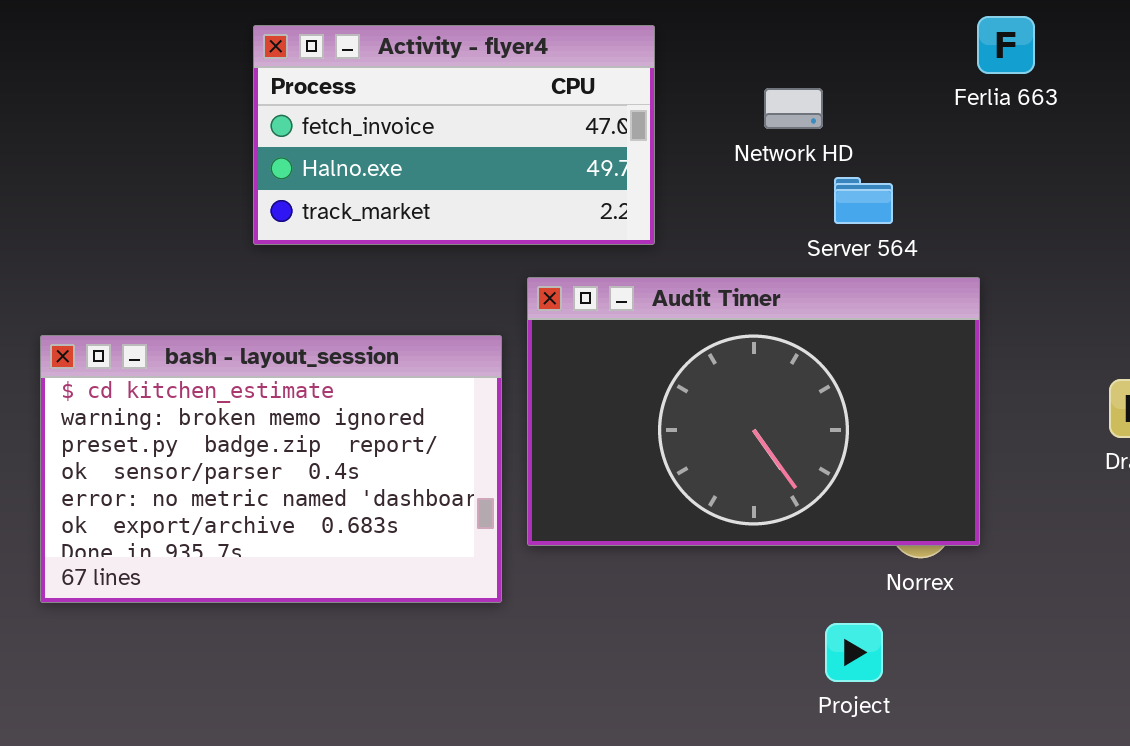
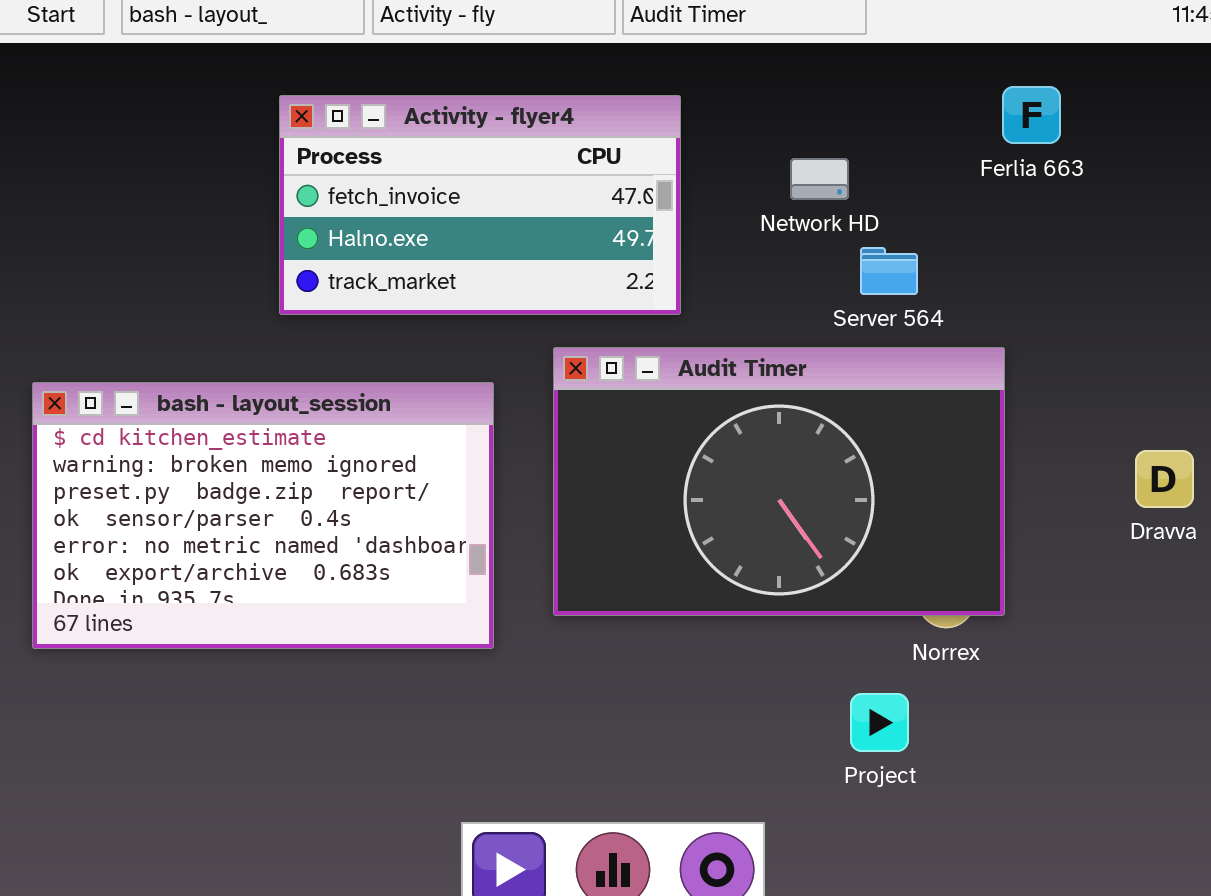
bash - layout_session: [40,335,502,603] -> [32,382,494,649], moved

